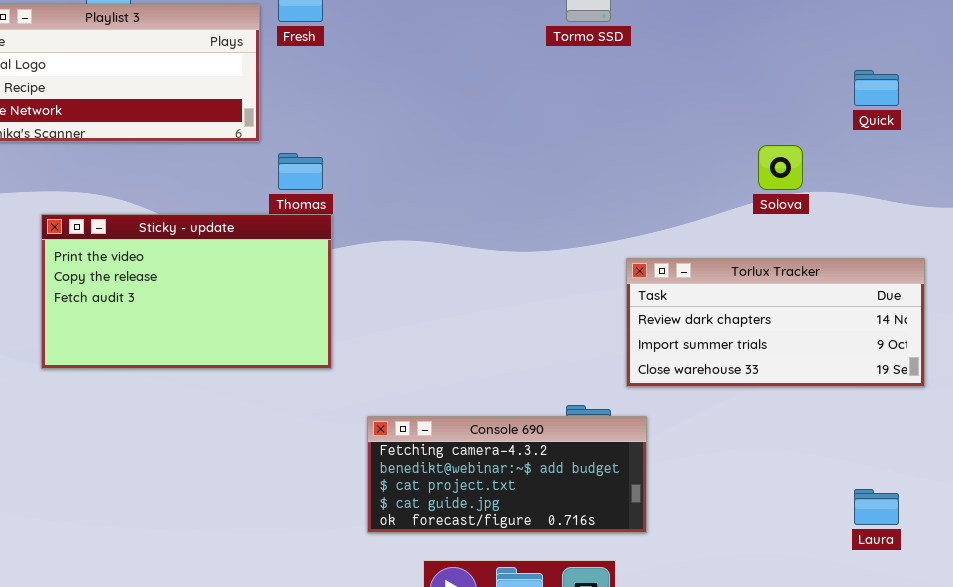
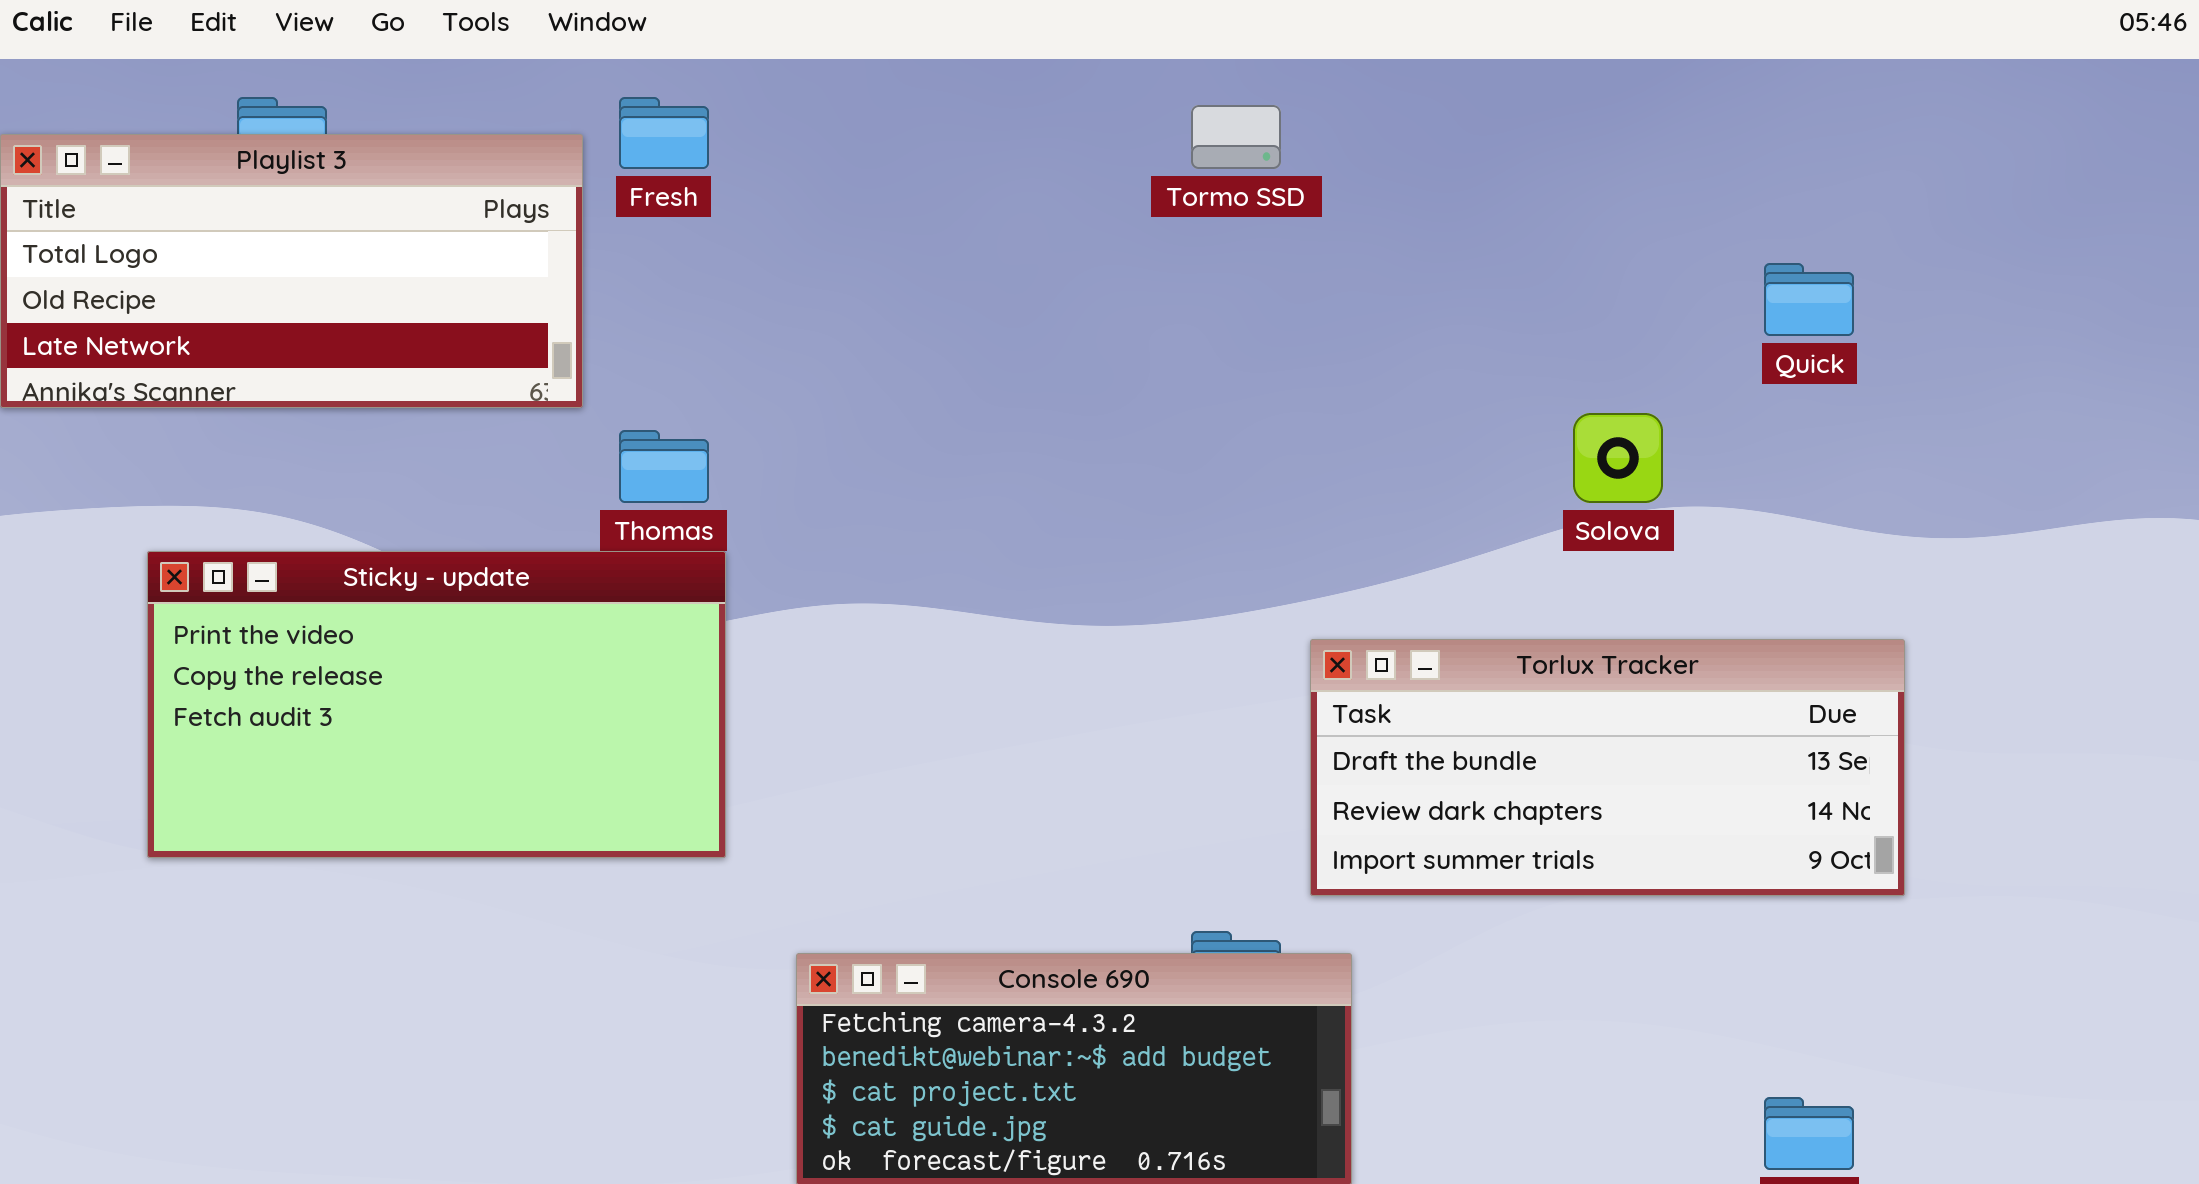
Torlux Tracker: [626,258,925,387] -> [1310,639,1905,896], scrolled up 1 row

